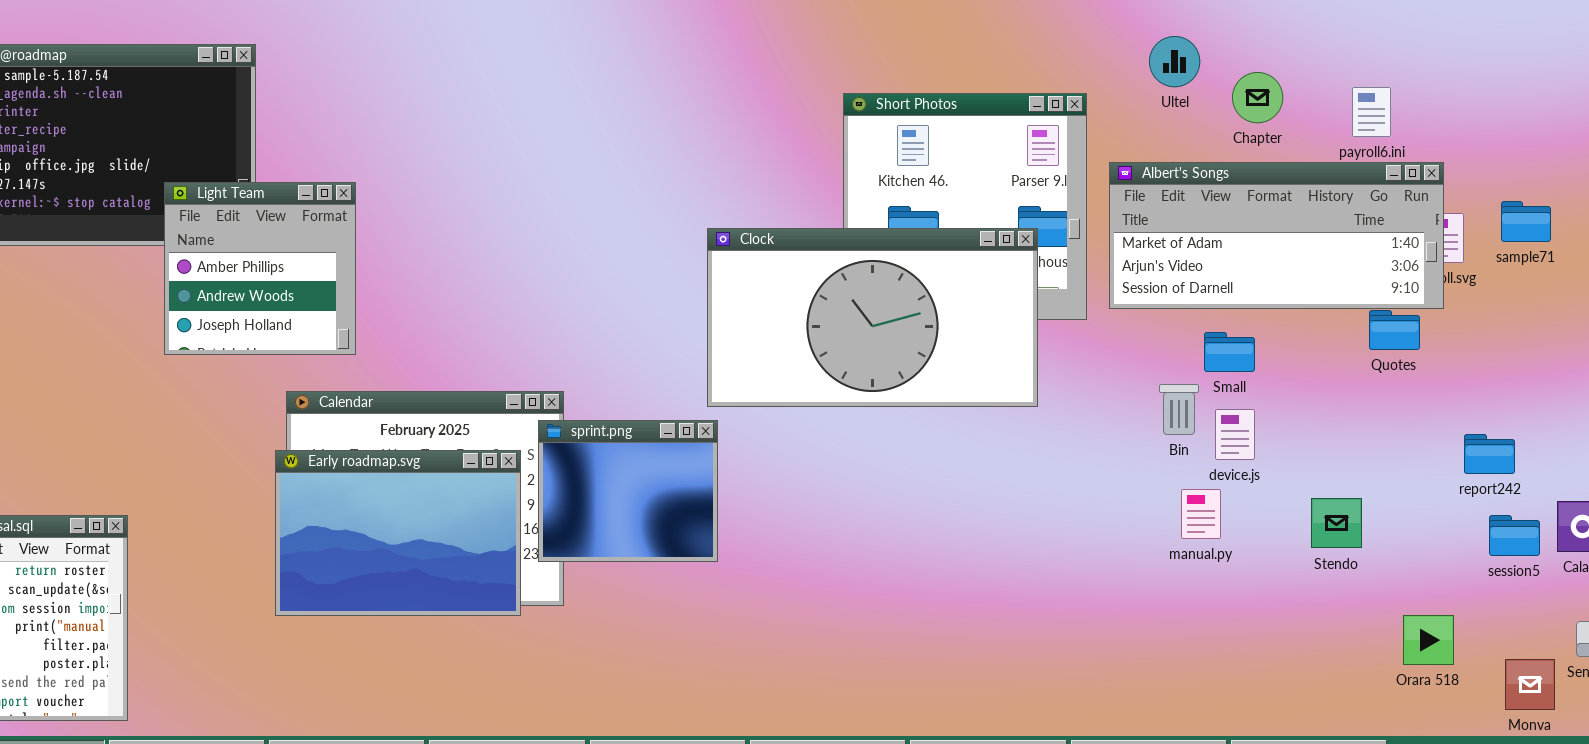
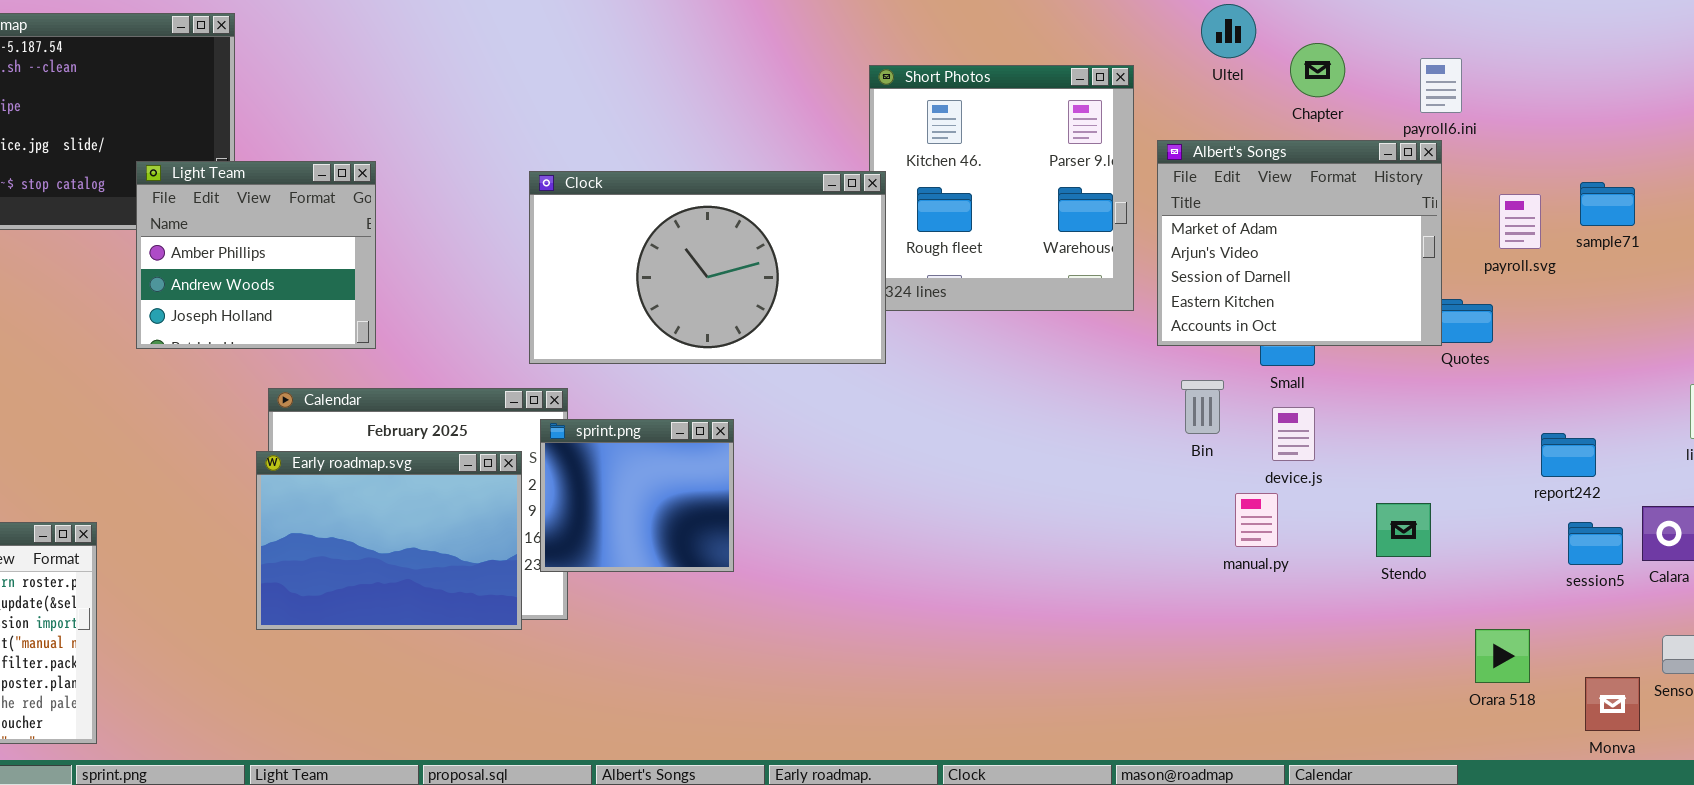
Albert's Songs: [1109,162,1444,309] -> [1157,140,1442,346], resized
Light Team: [164,182,356,355] -> [136,161,376,349], resized
Clock: [707,228,1038,407] -> [529,171,886,364], moved
Bin: [1159,384,1199,435] -> [1181,380,1224,434], moved

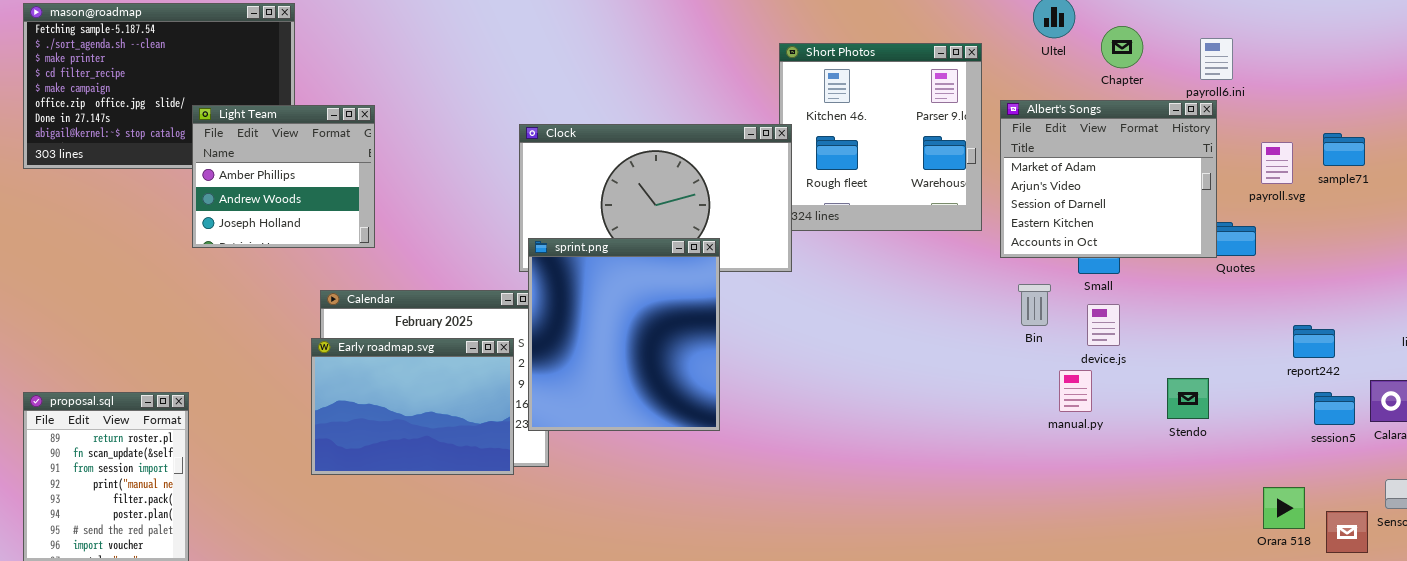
Light Team: [136,161,376,349] -> [192,105,375,248], moved
sprint.png: [540,419,734,572] -> [528,238,720,431], resized
Orara 518: [1475,629,1530,683] -> [1263,487,1305,529], moved

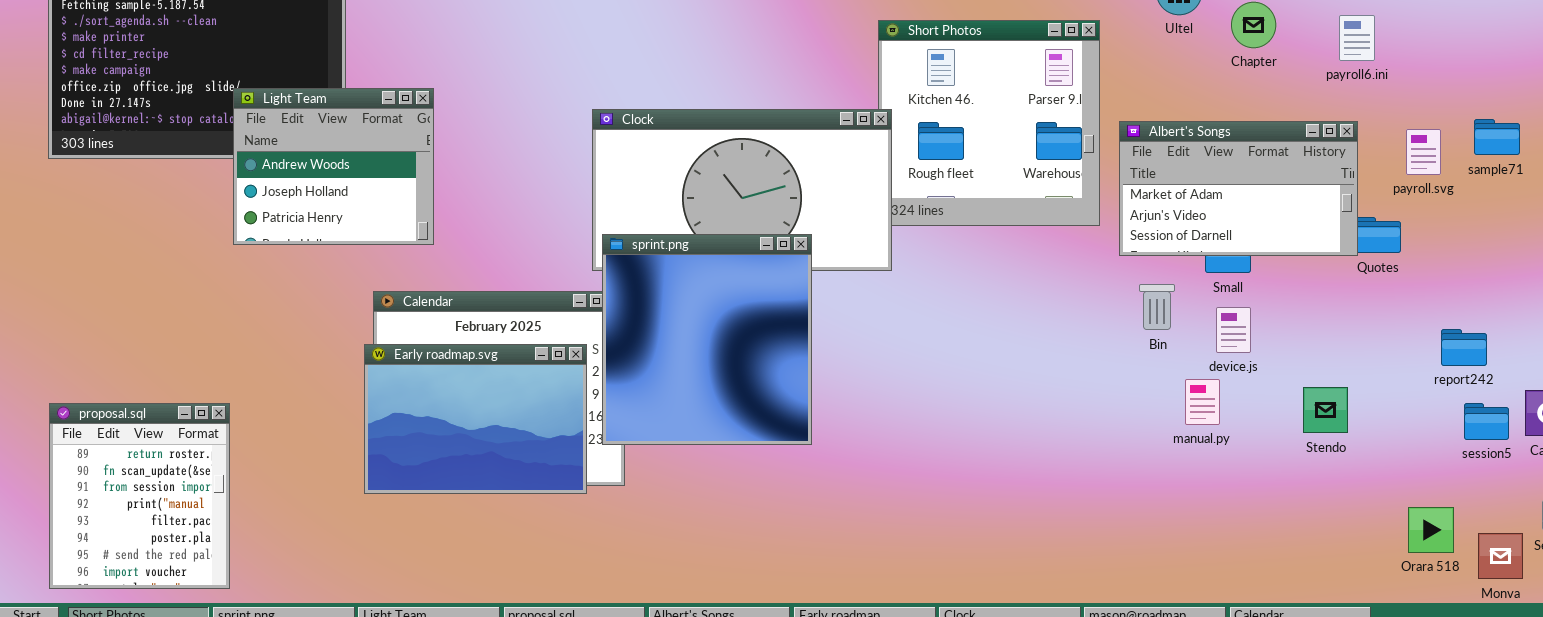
Albert's Songs: [1000,100,1217,258] -> [1119,121,1358,256], resized
Light Team: [192,105,375,248] -> [233,88,434,245], scrolled down 1 row

